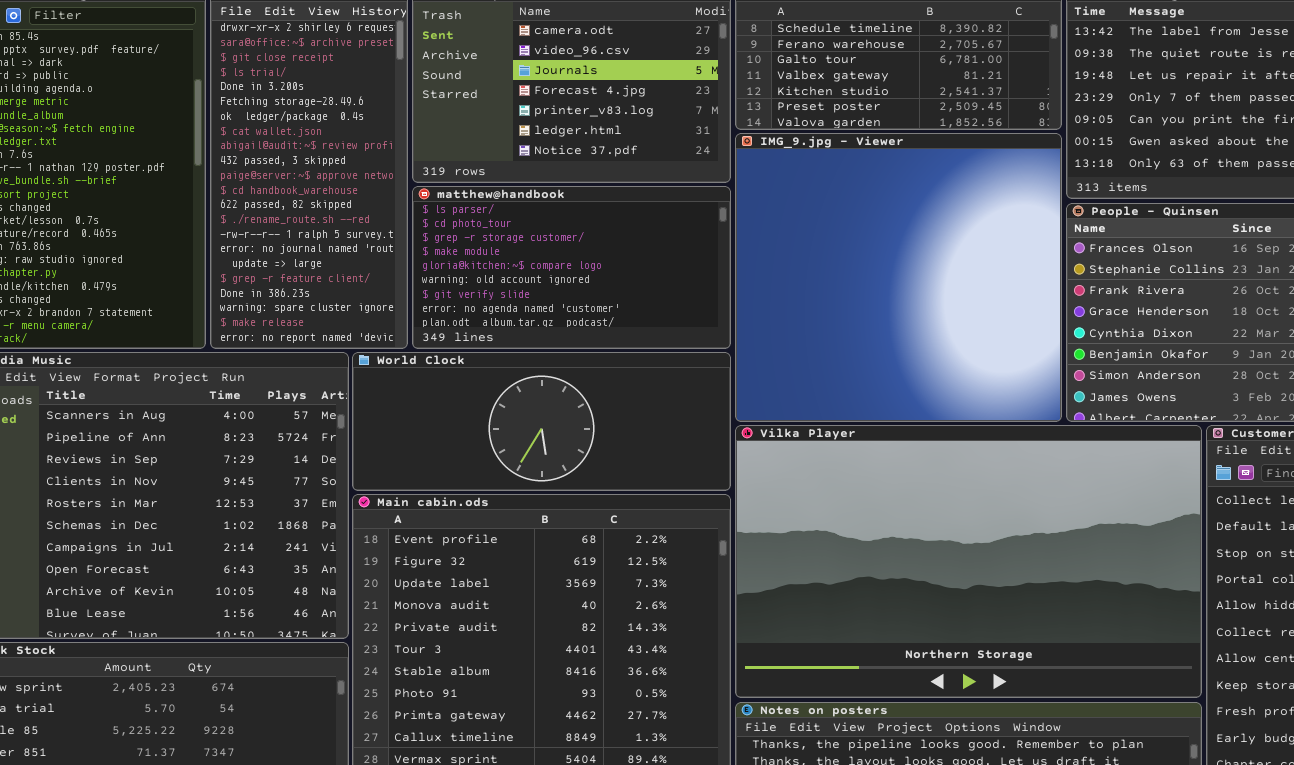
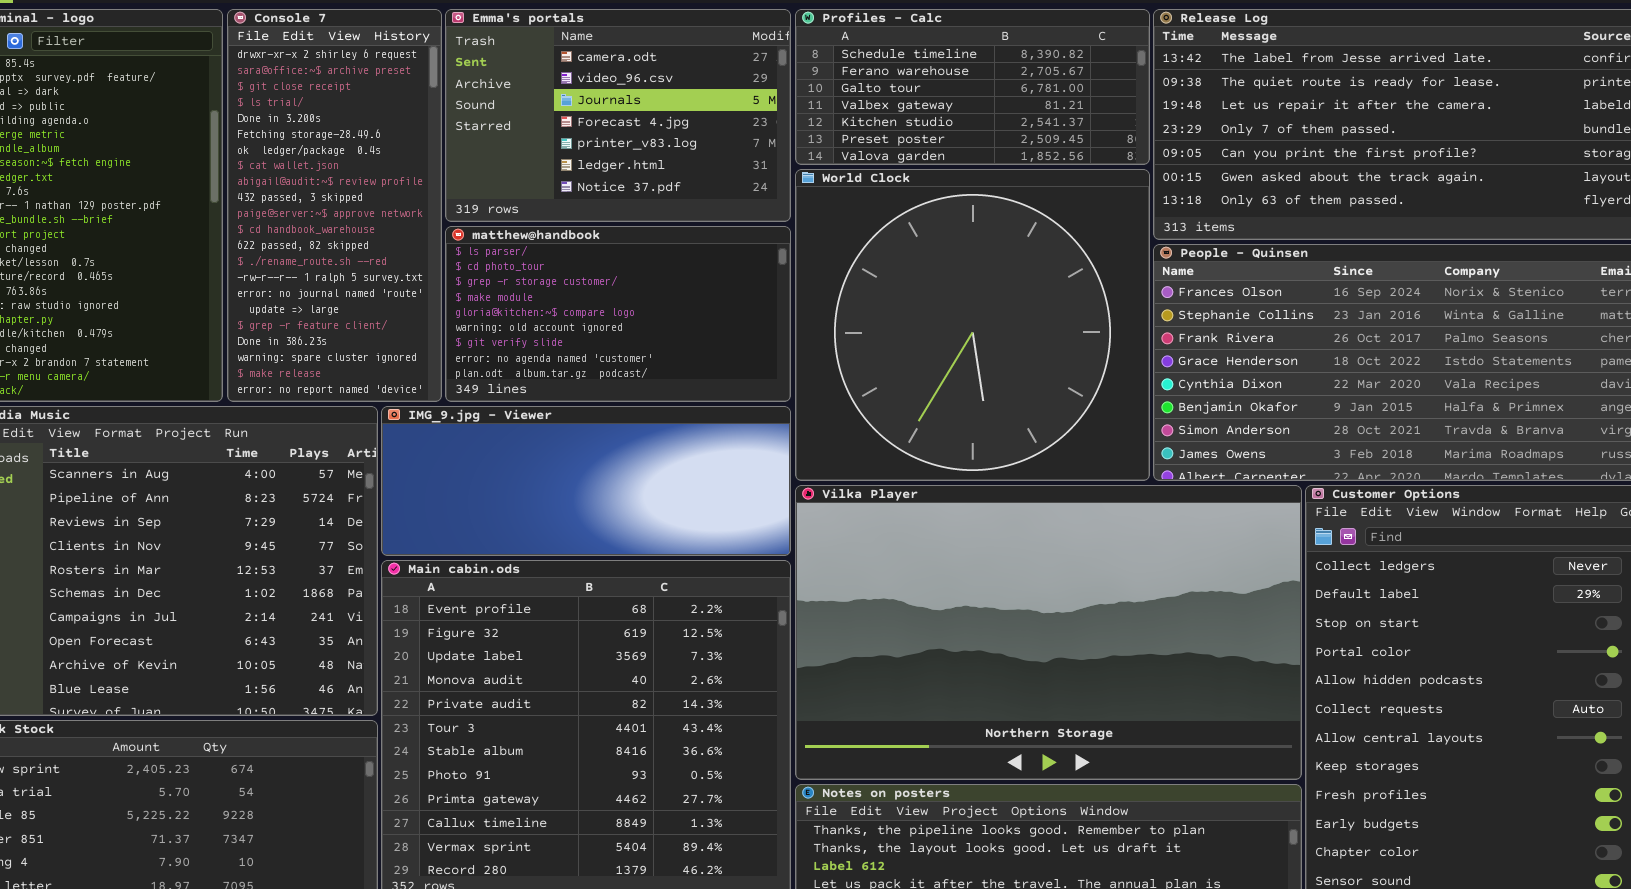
IMG_9.jpg - Viewer: [735,133,1062,422] -> [381,406,791,556], moved, resized
World Clock: [352,352,731,491] -> [795,169,1150,481], moved, resized

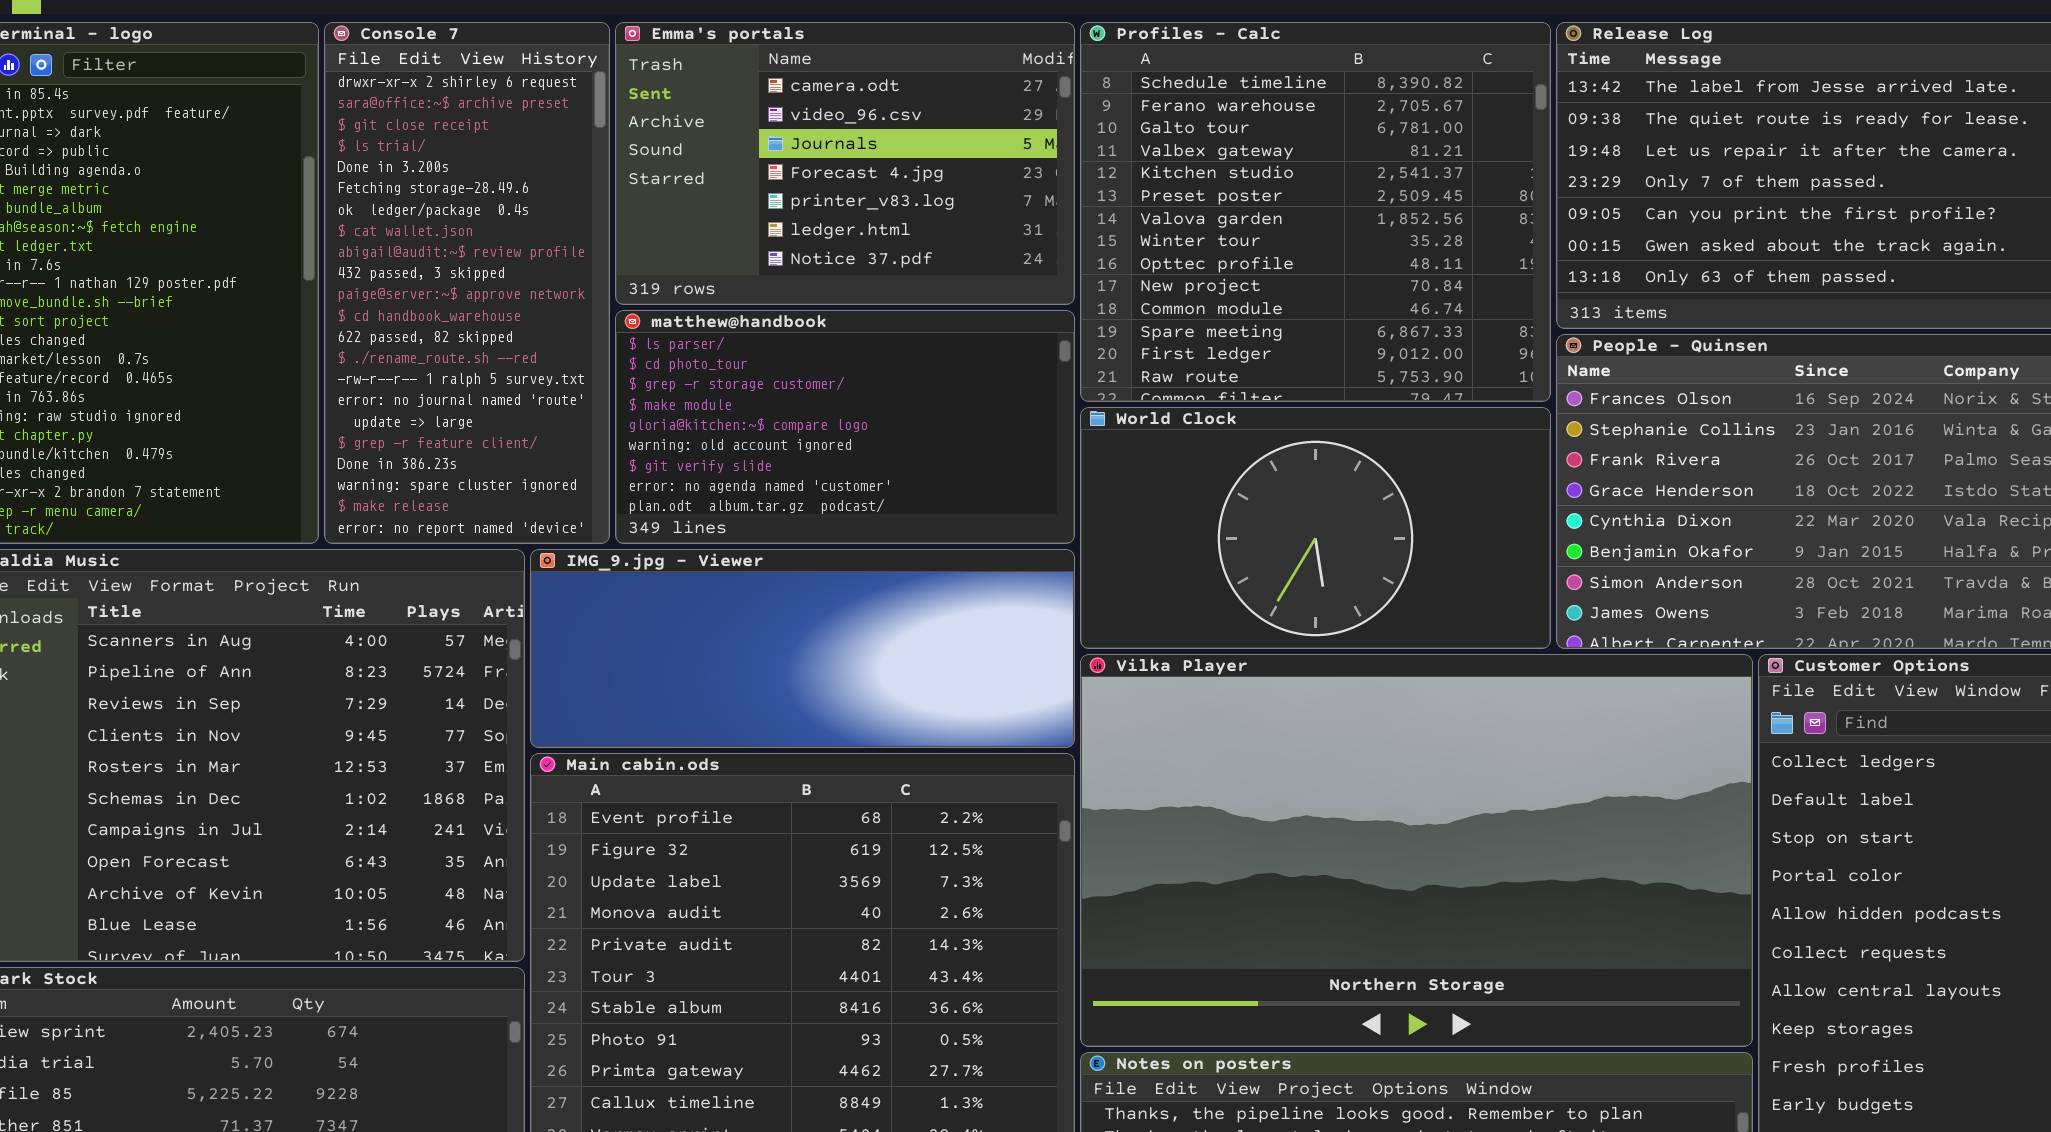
Profiles - Calc: [795,9,1150,165] -> [1080,22,1551,402], resized
World Clock: [795,169,1150,481] -> [1080,407,1551,649], resized

